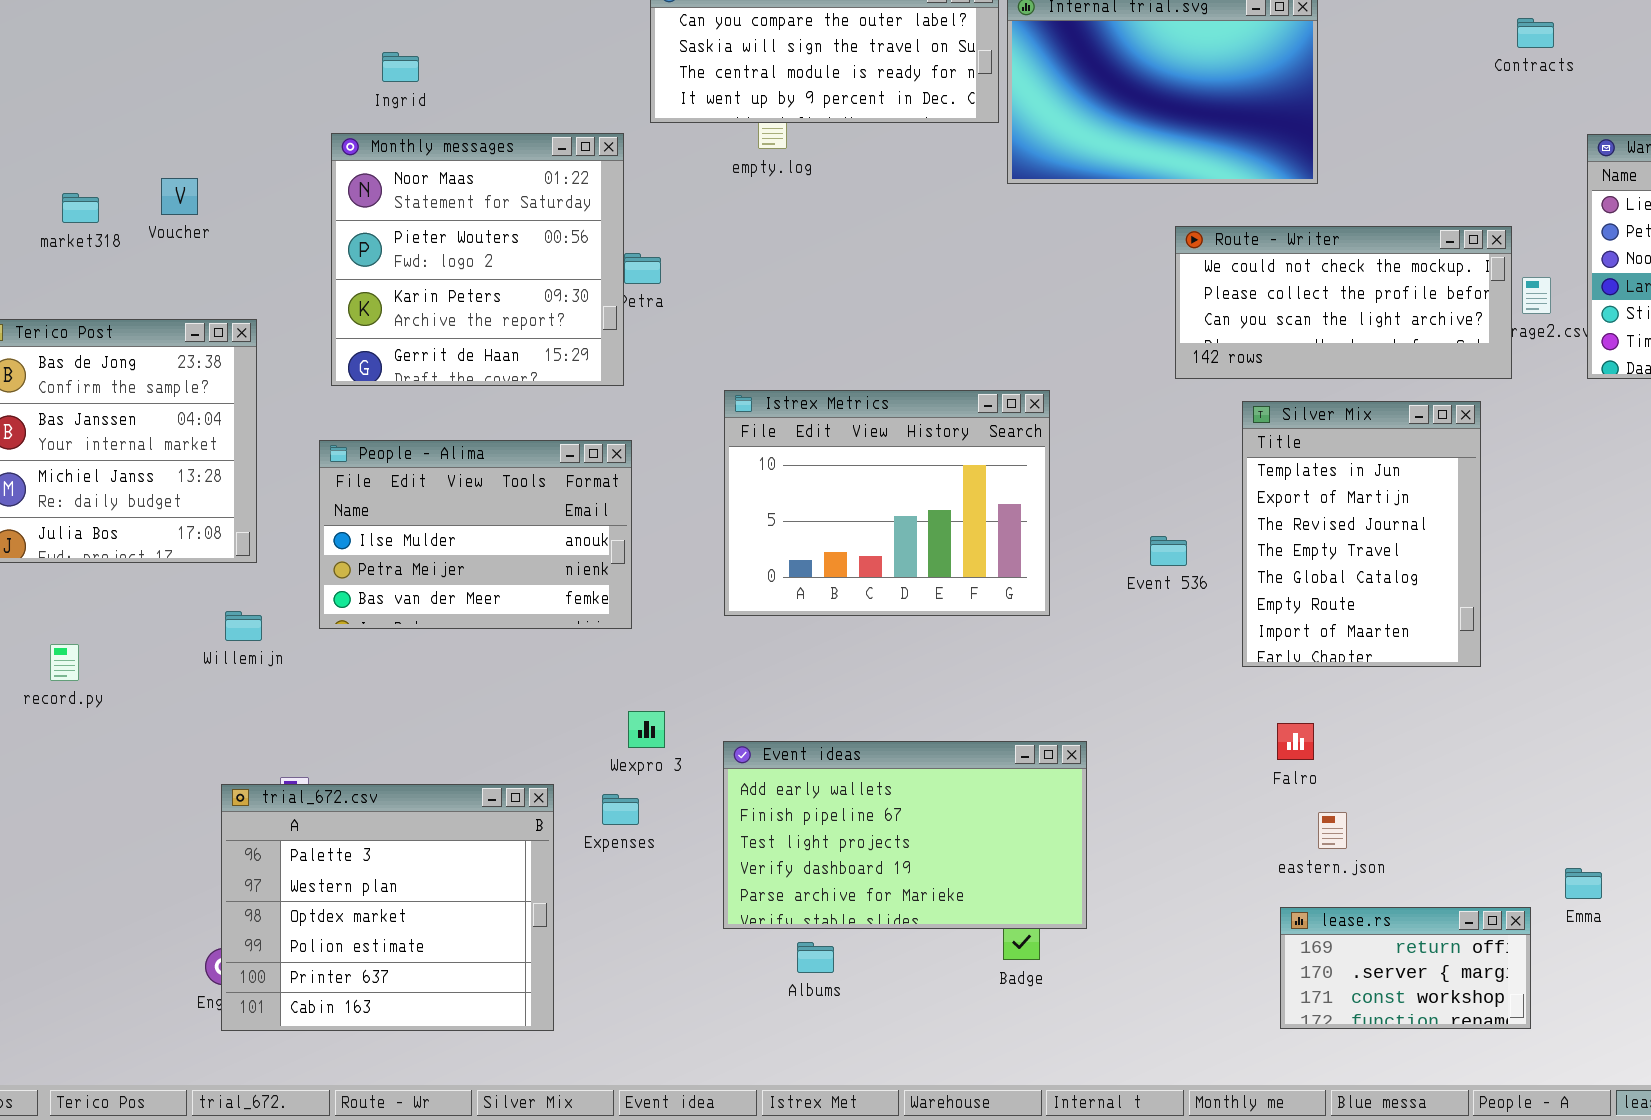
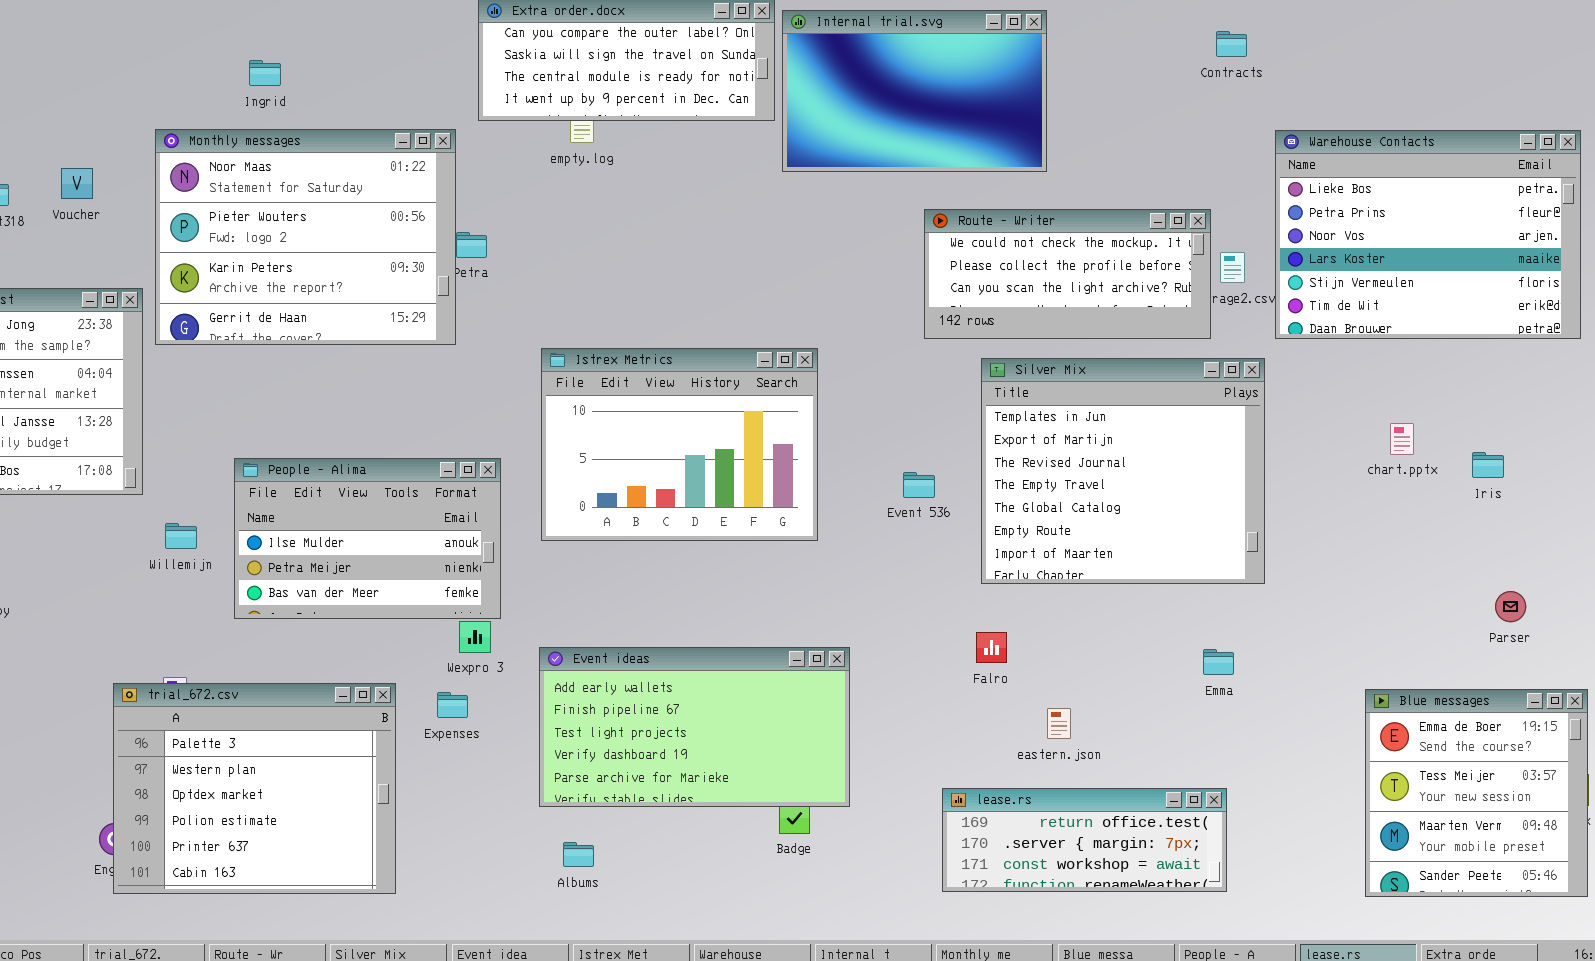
Monthly messages: [331,133,624,386] -> [155,129,456,345], resized
Silver Mix: [1242,401,1481,667] -> [981,358,1265,584], resized
People - Alima: [319,440,632,629] -> [234,458,501,619], moved
Willemijn: [225,611,262,641] -> [165,523,197,549], moved
Falro: [1277,723,1314,760] -> [976,632,1007,663], moved
Emma: [1565,868,1602,899] -> [1203,649,1234,675], moved
lease.rs: [1280,907,1531,1029] -> [942,788,1227,892], resized
Albums: [797,942,834,973] -> [563,842,594,867], moved

